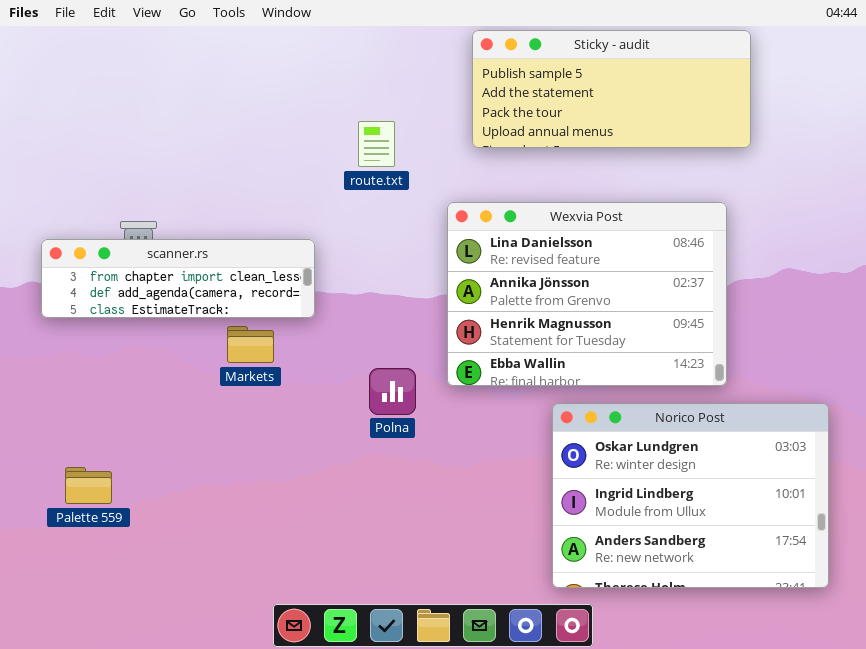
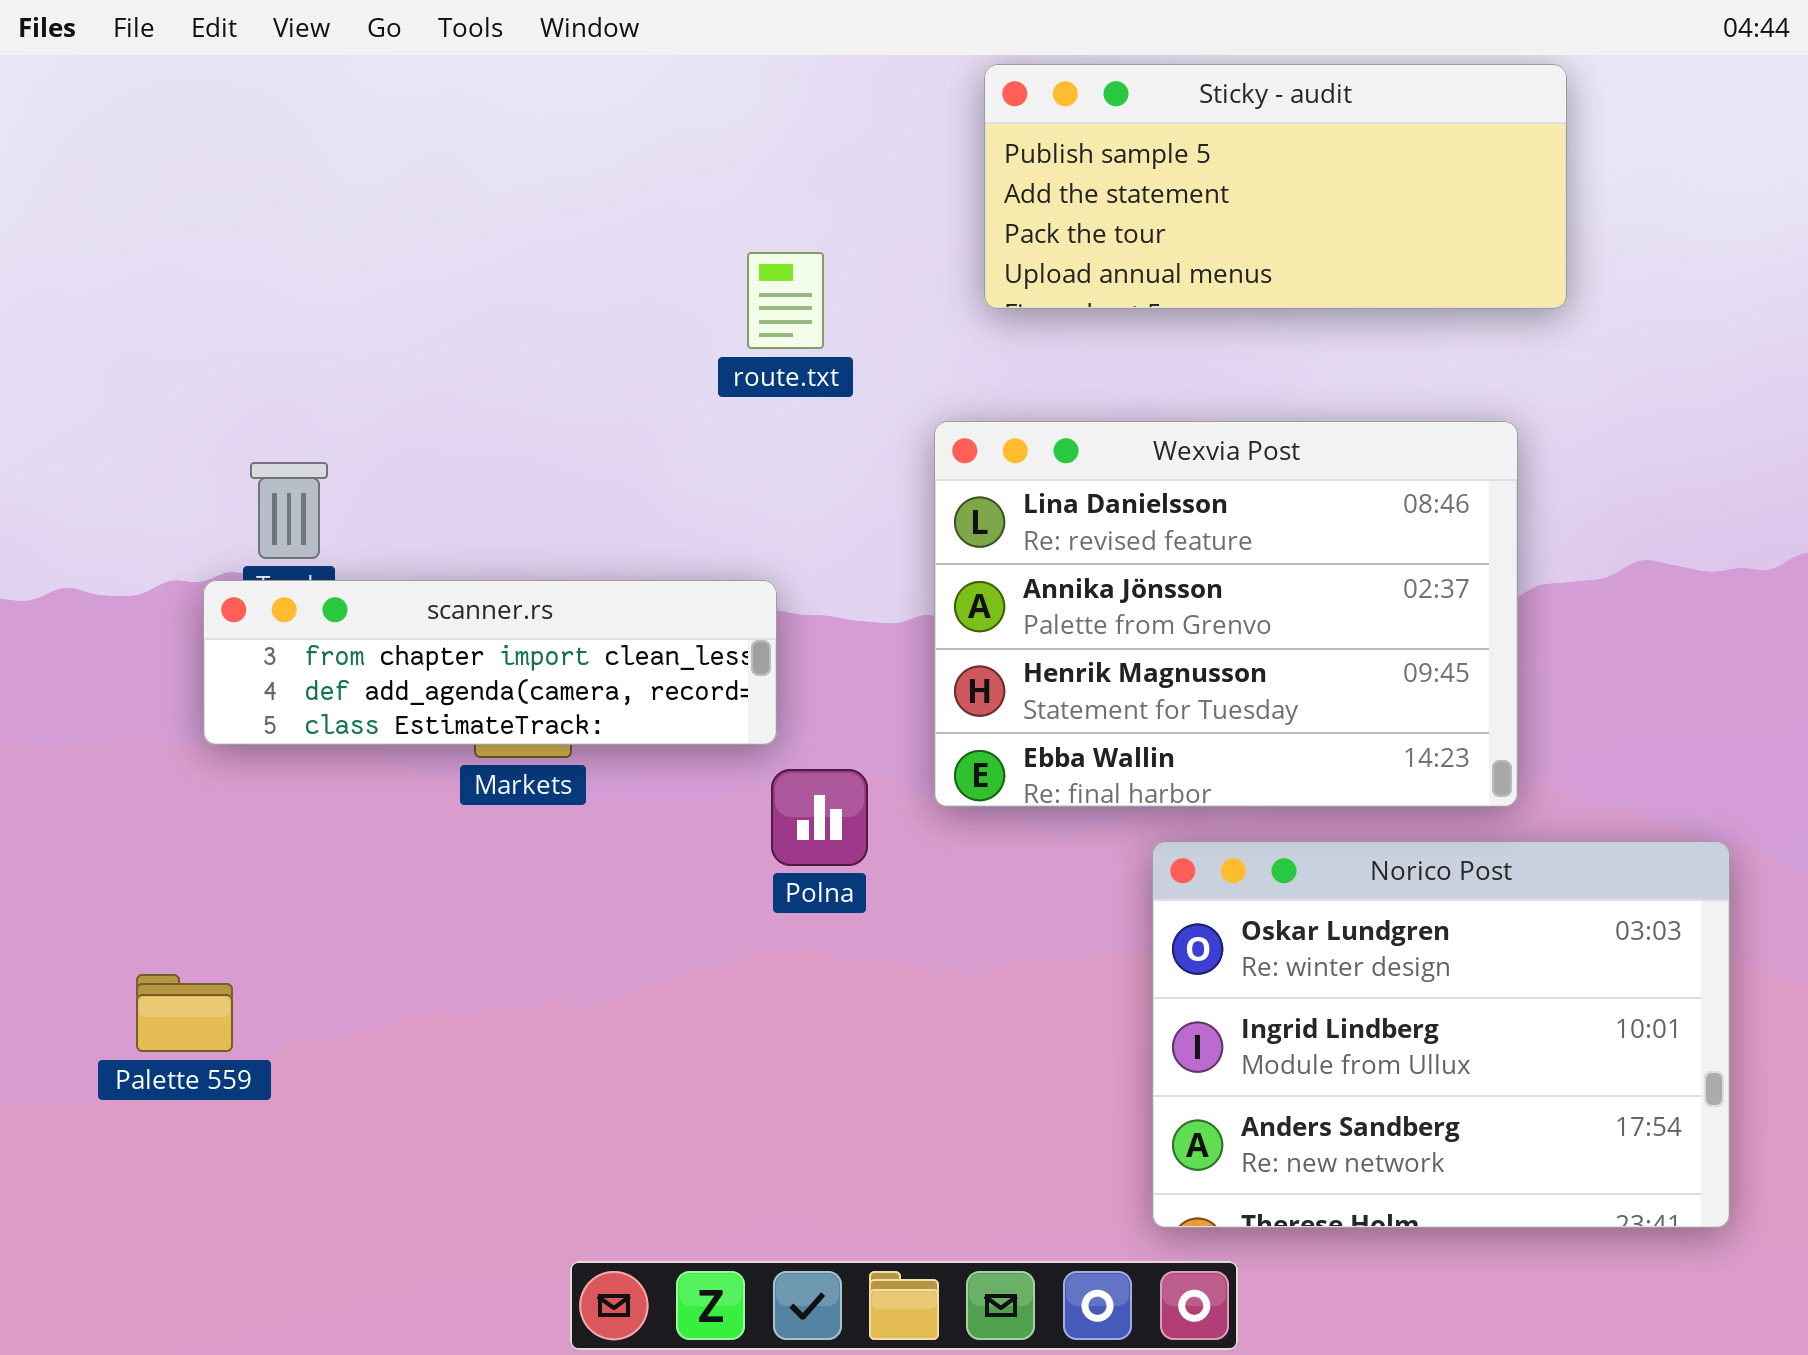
scanner.rs: [41,239,315,318] -> [203,580,777,745], moved

